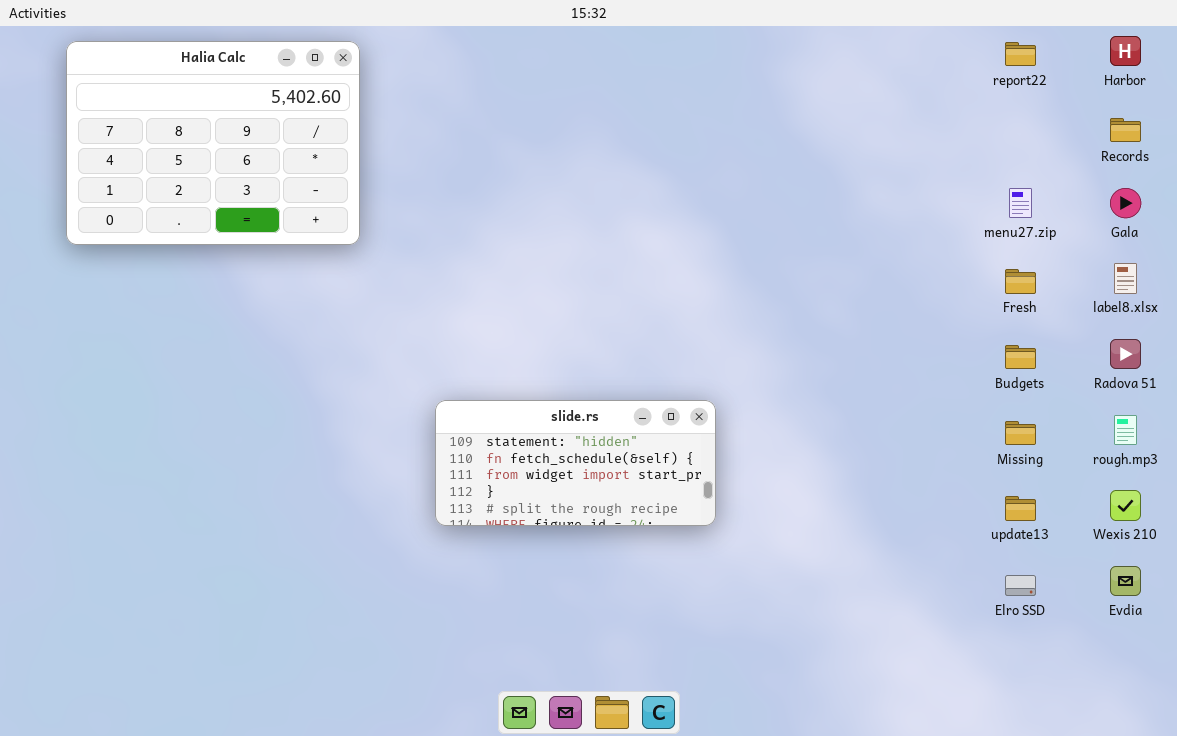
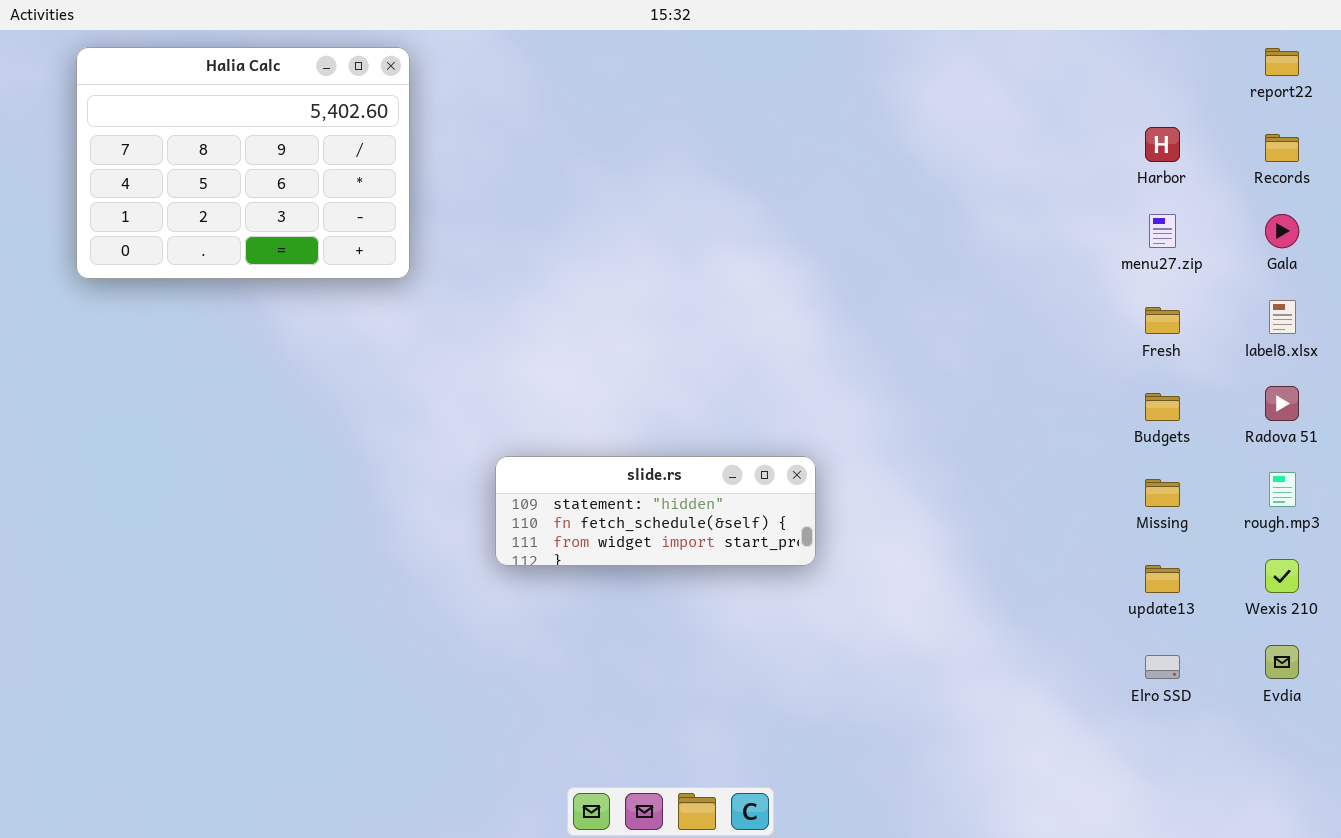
Harbor: [1110,36,1141,66] -> [1145,127,1180,162], moved
report22: [1005,42,1036,66] -> [1265,48,1299,76], moved
slide.rs: [435,400,716,526] -> [495,456,816,566], resized

